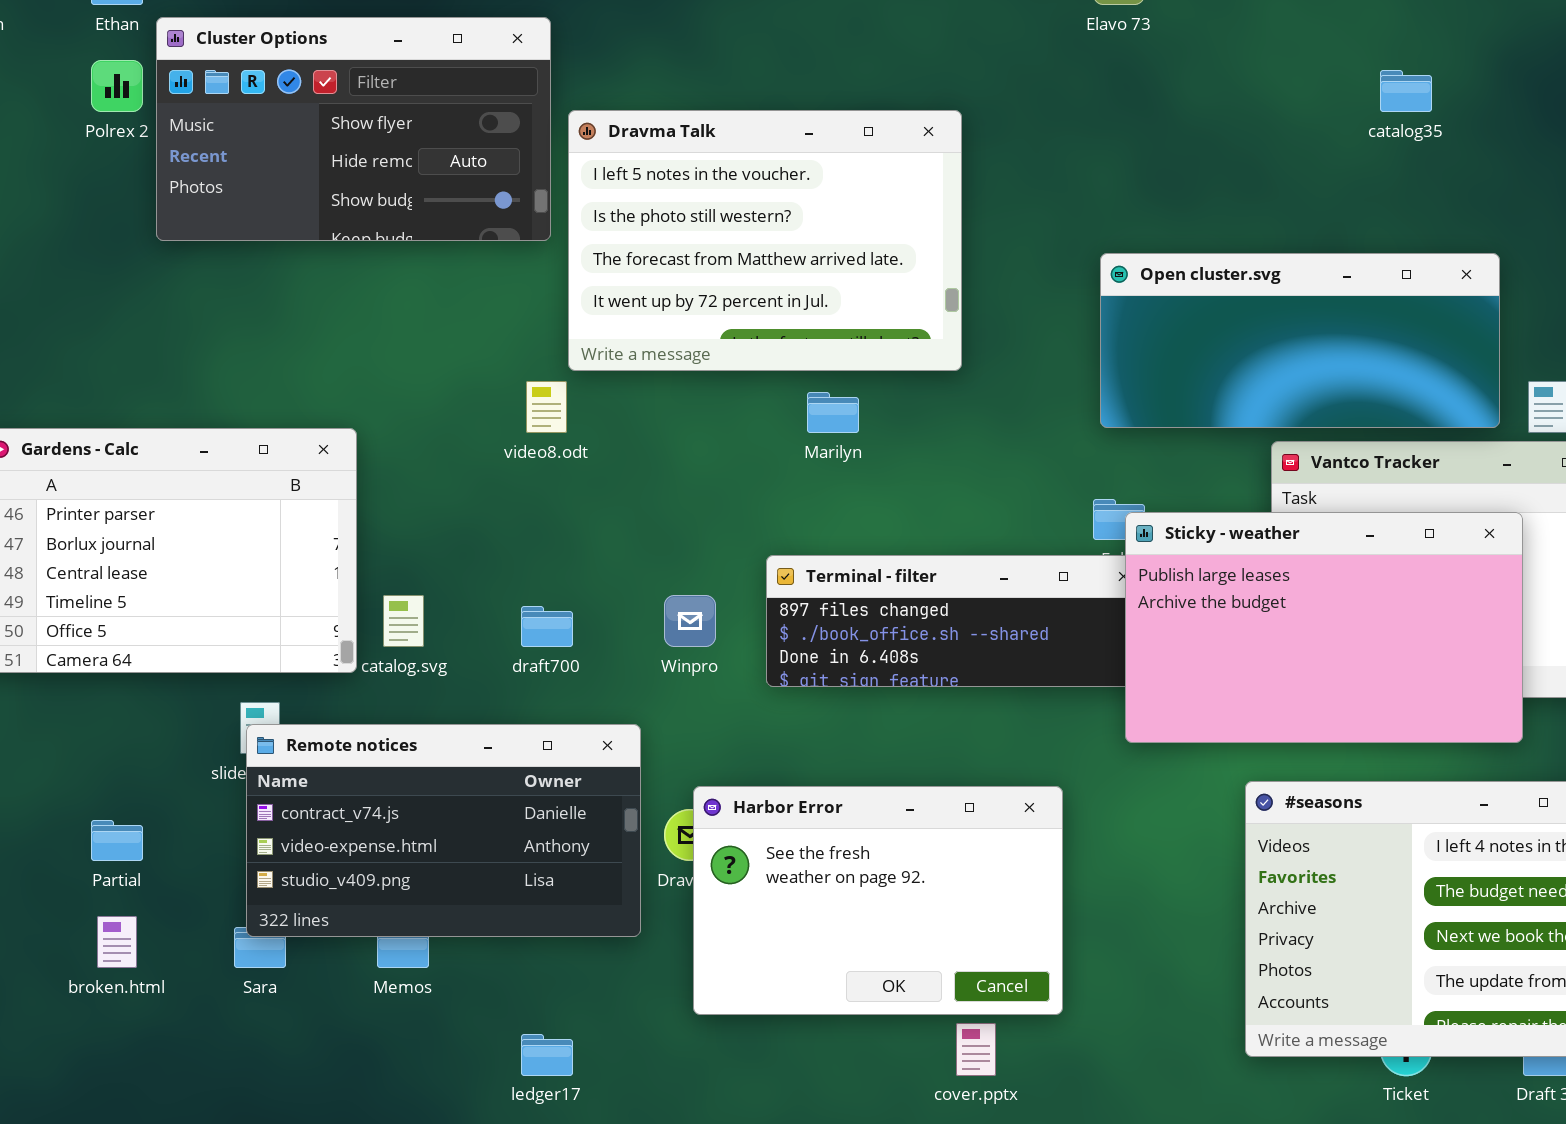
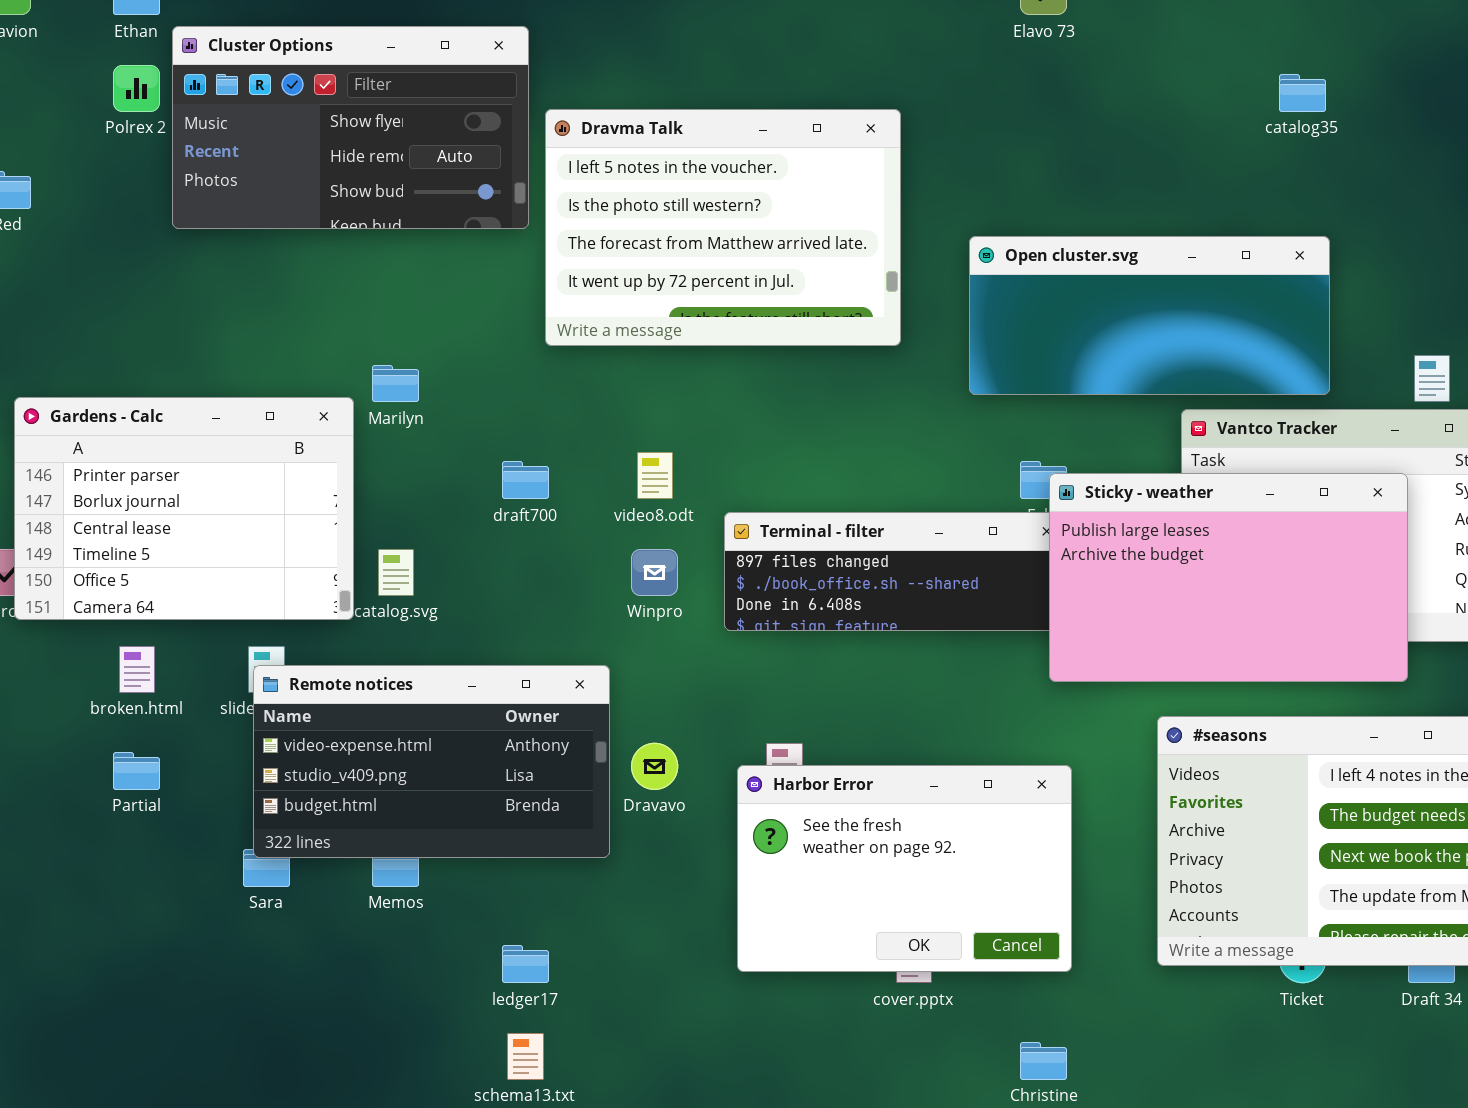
Open cluster.svg: [1100,253,1500,428] -> [969,236,1330,395], moved
video8.odt: [526,381,567,433] -> [637,452,673,499], moved
Marilyn: [807,392,859,433] -> [372,365,419,402], moved
draft700: [521,606,573,647] -> [502,461,549,499], moved
Remote notices: [246,724,641,937] -> [253,665,610,858], scrolled down 1 row
Harbor Error: [693,786,1063,1015] -> [737,765,1072,972], moved
broken.html: [97,916,137,968] -> [119,646,155,693], moved

